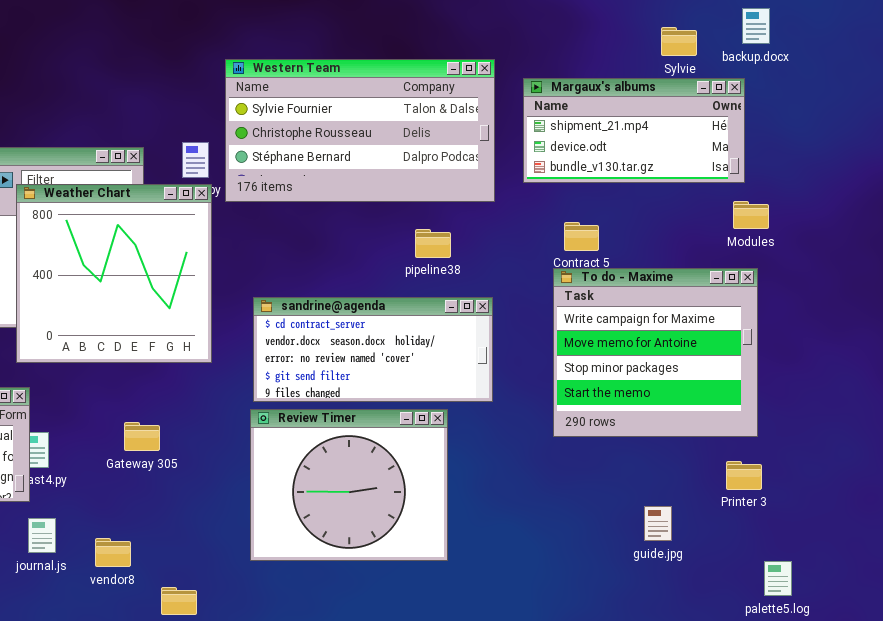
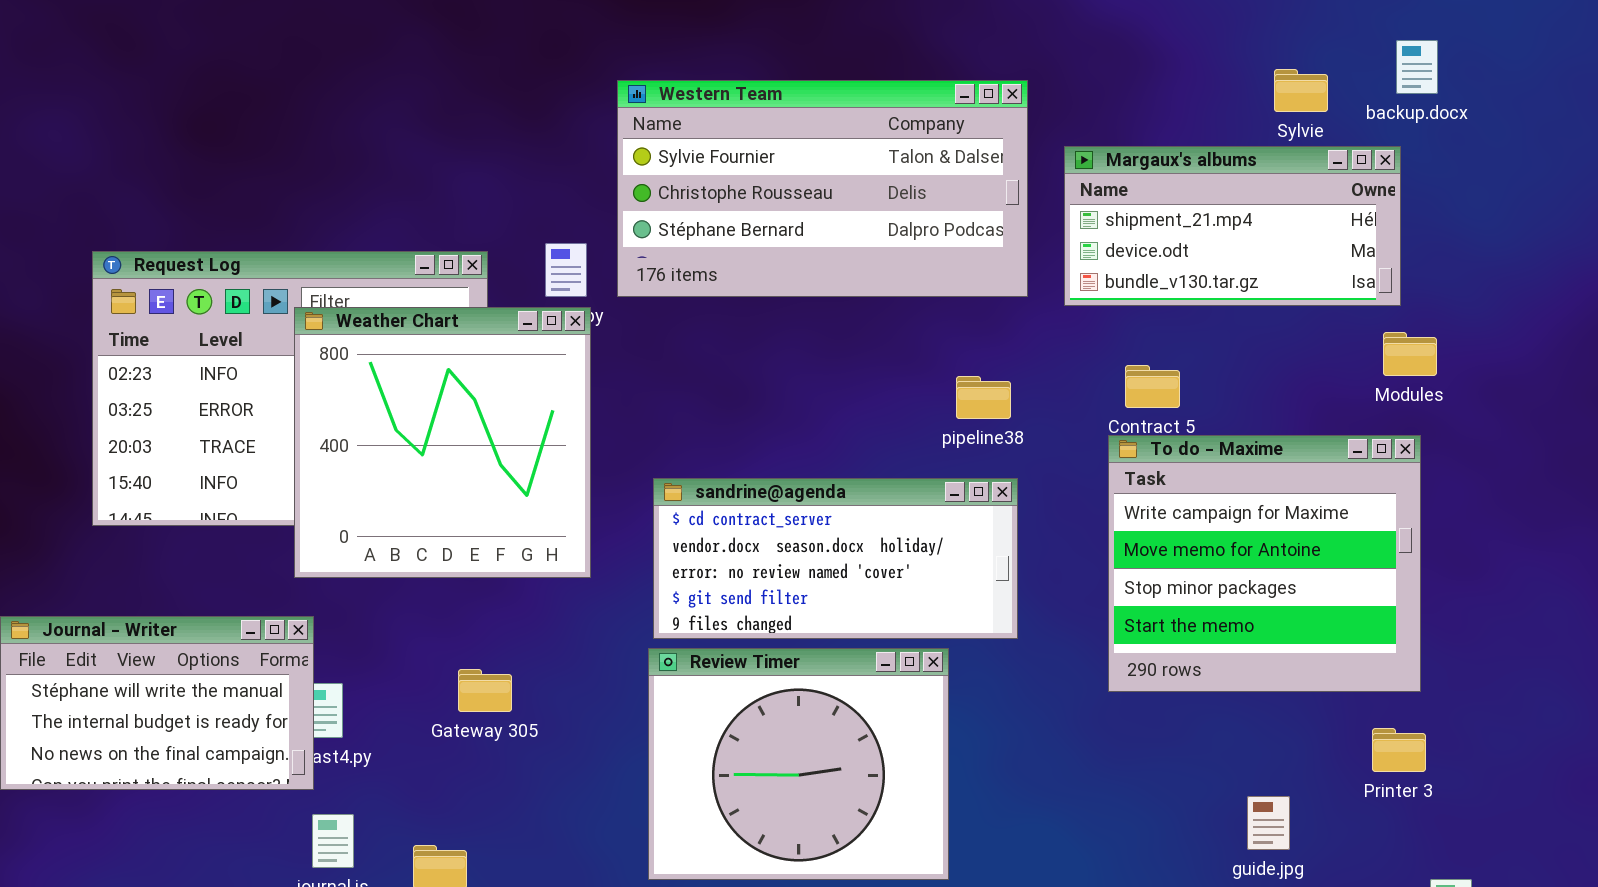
Western Team: [225,59,495,202] -> [617,80,1028,297], moved
pipeline38: [415,229,451,258] -> [956,376,1011,419], moved

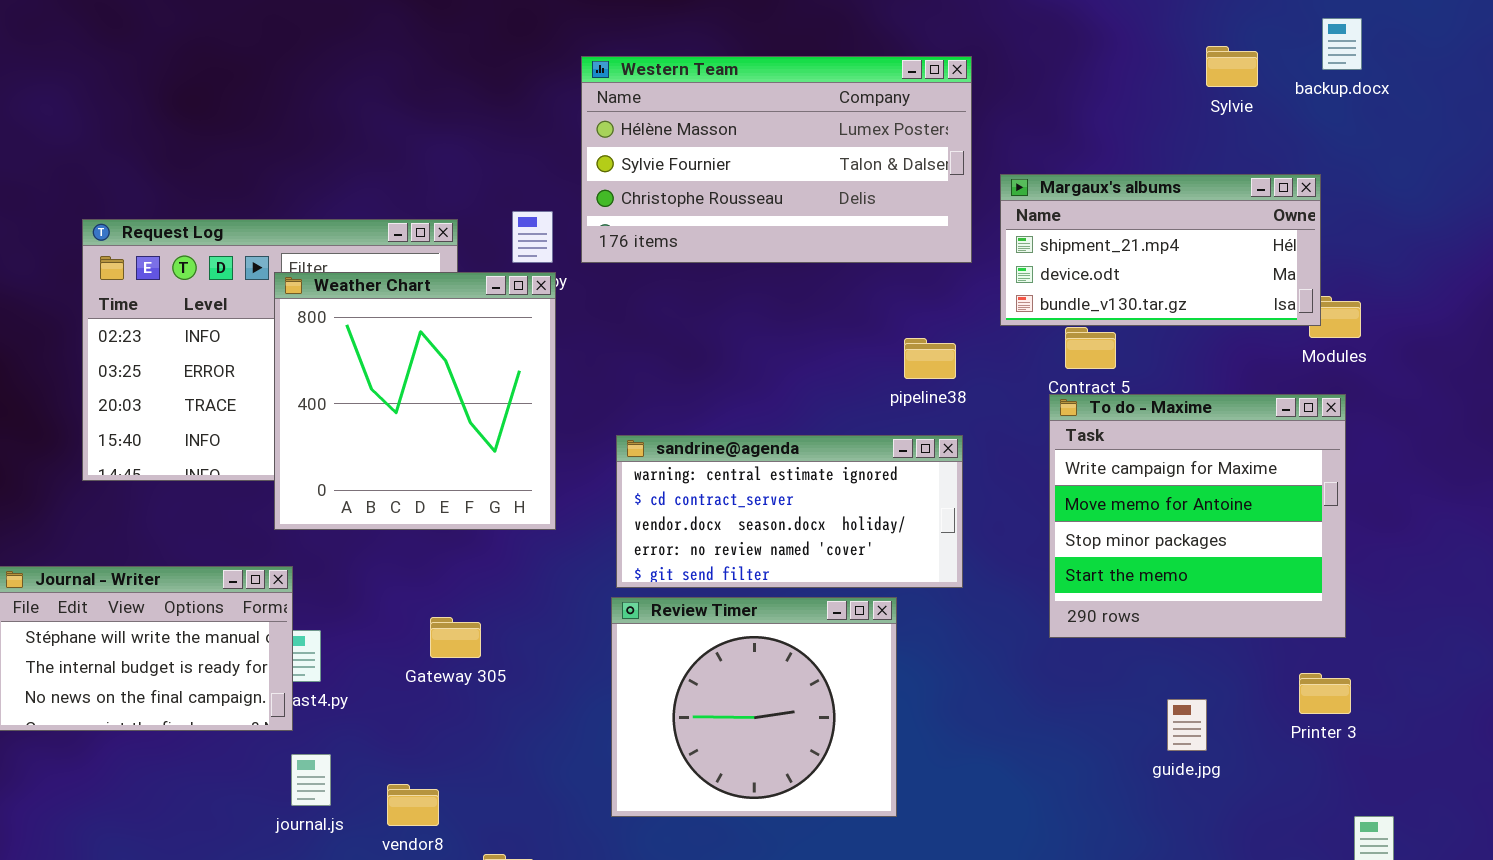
Western Team: [617,80,1028,297] -> [581,56,972,263], scrolled up 1 row
Margaux's albums: [1064,146,1401,306] -> [1000,174,1321,326], moved
sandrine@agenda: [653,478,1018,639] -> [616,435,963,588], scrolled up 1 row
guide.jpg: [1247,796,1290,850] -> [1167,699,1207,751], moved

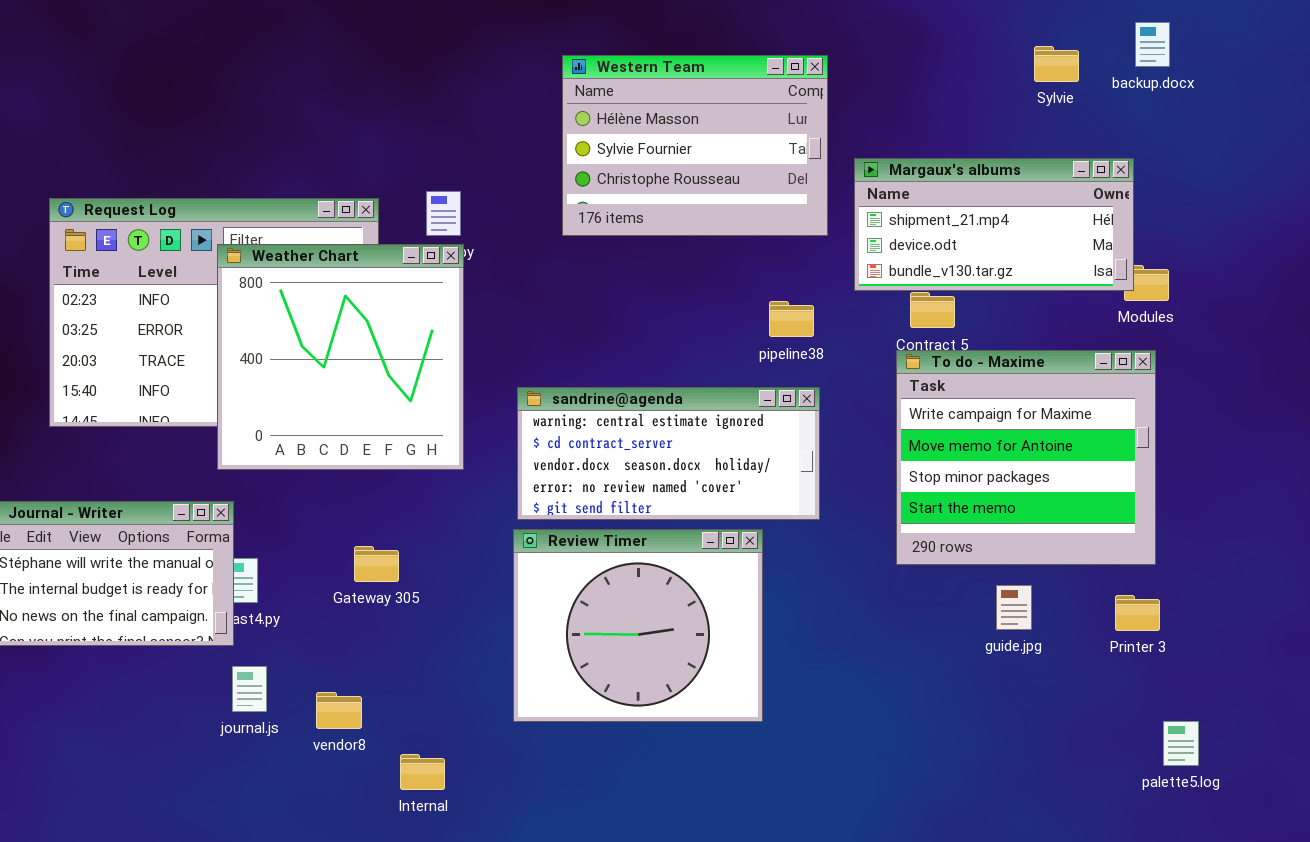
Western Team: [581,56,972,263] -> [562,55,828,236], resized
guide.jpg: [1167,699,1207,751] -> [996,585,1032,630], moved

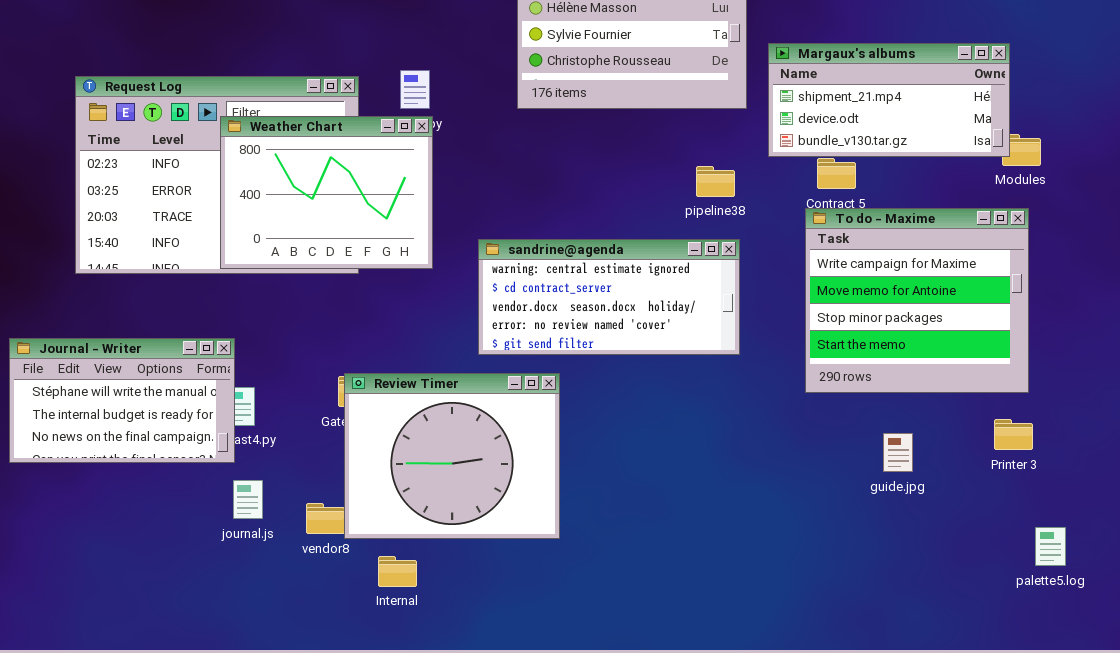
Weather Chart: [217,244,464,470] -> [220,116,433,269], resized
Review Timer: [513,529,763,722] -> [344,373,560,539], moved
guide.jpg: [996,585,1032,630] -> [883,433,913,472], moved

